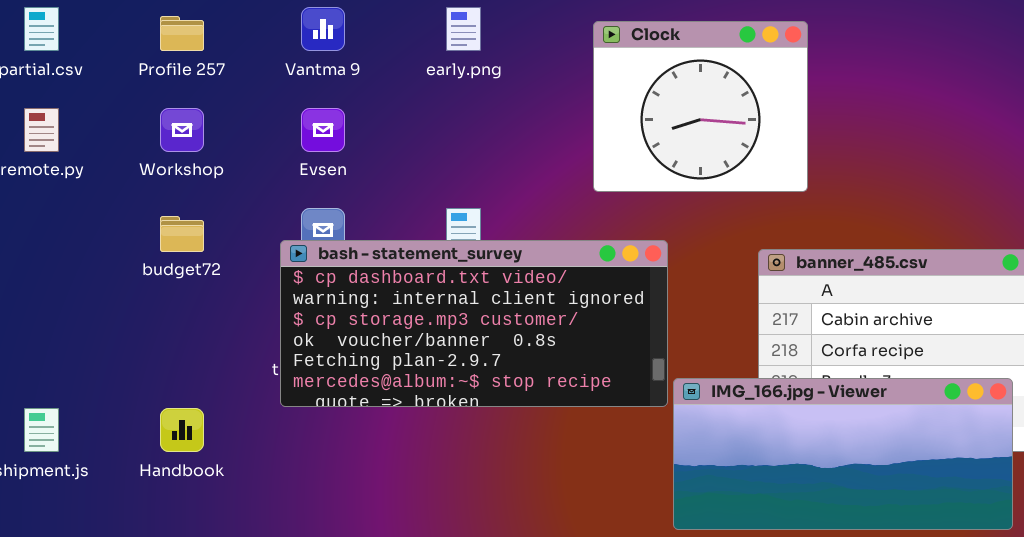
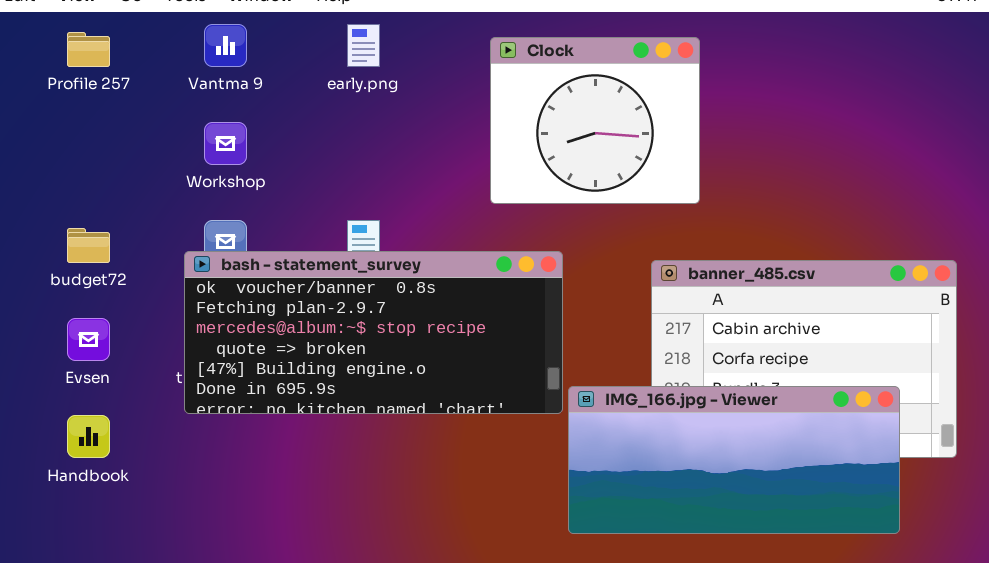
Workshop: [160,108,204,152] -> [204,122,247,165], moved
Evsen: [301,108,345,152] -> [67,318,110,361], moved
bash - statement_survey: [280,240,668,407] -> [184,251,563,414], scrolled down 3 rows

